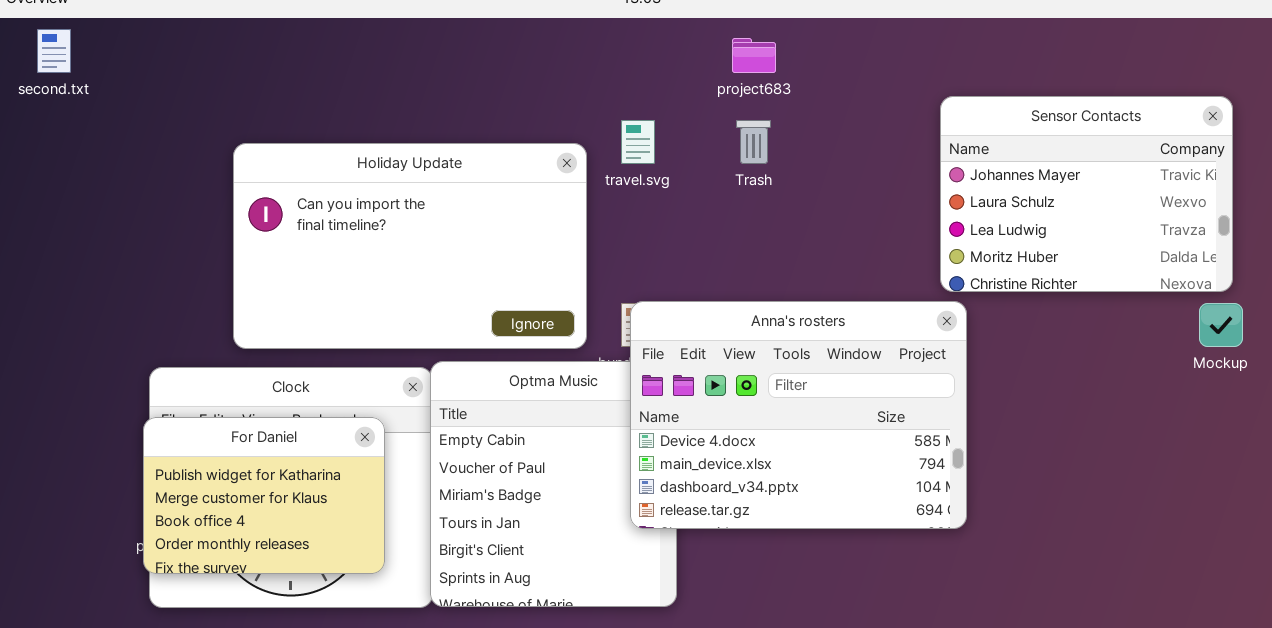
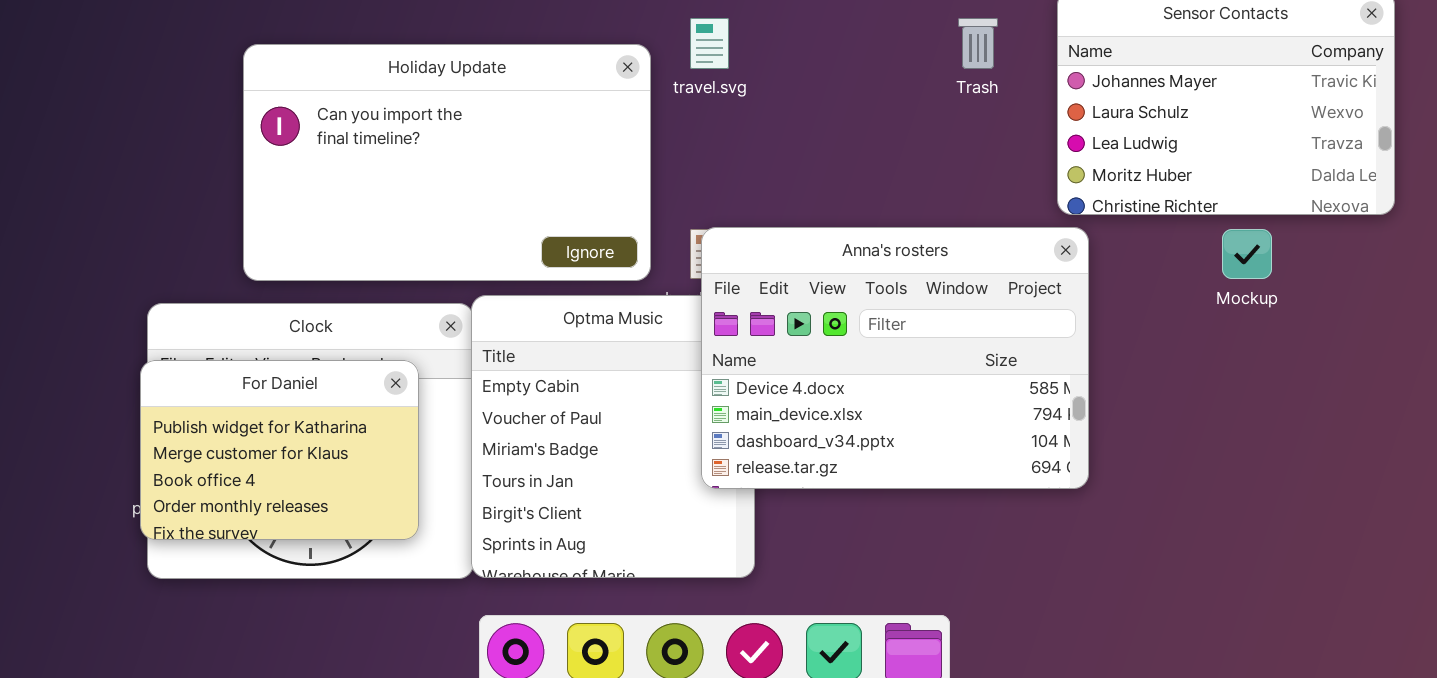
Trash: [736,120,771,164] -> [958,18,998,69], moved
Mockup: [1199,303,1243,347] -> [1222,229,1272,279], moved

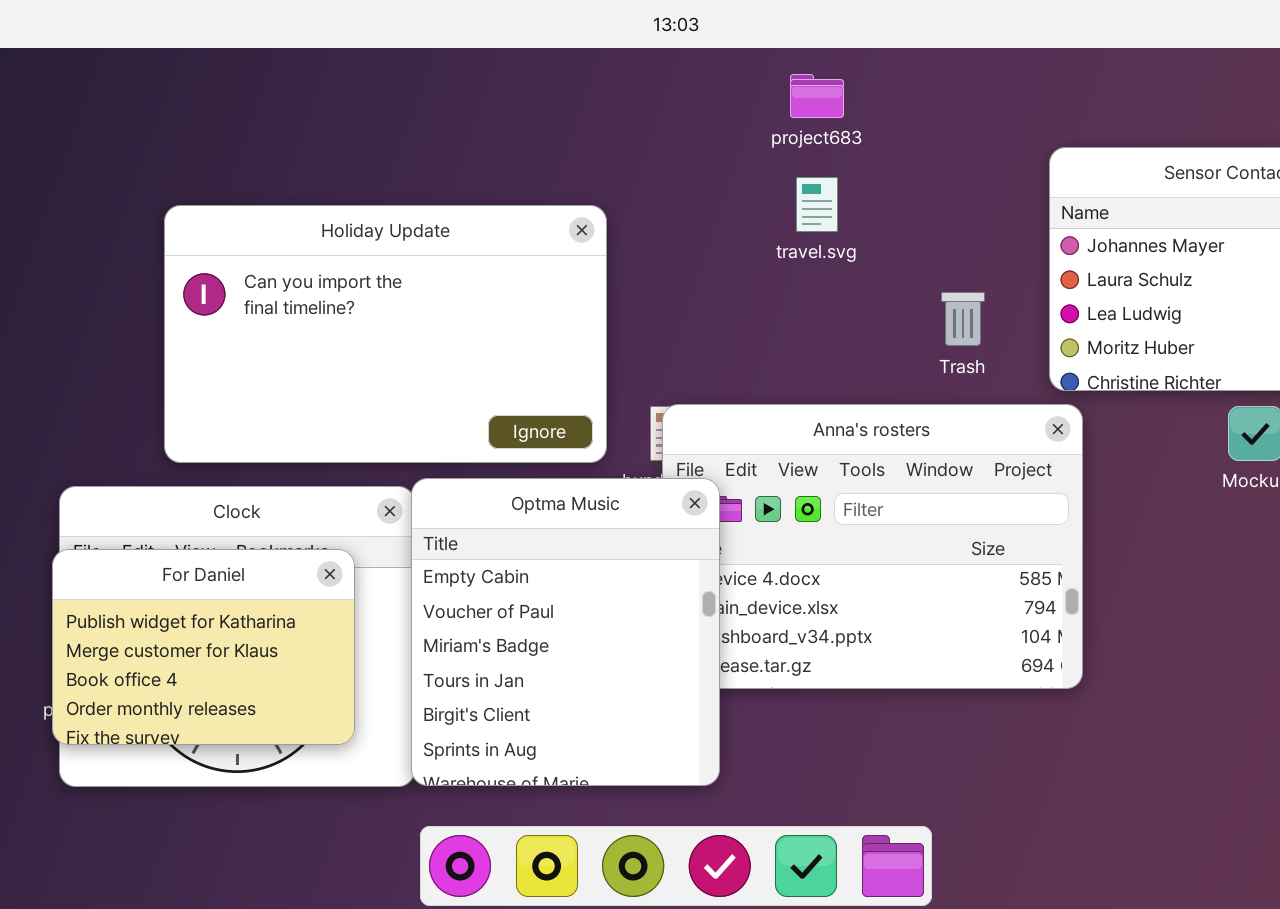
travel.svg: [690,18,729,69] -> [796,177,838,232], moved
Trash: [958,18,998,69] -> [941,292,985,346], moved
Optma Music: [471,295,755,578] -> [411,478,720,786], raised

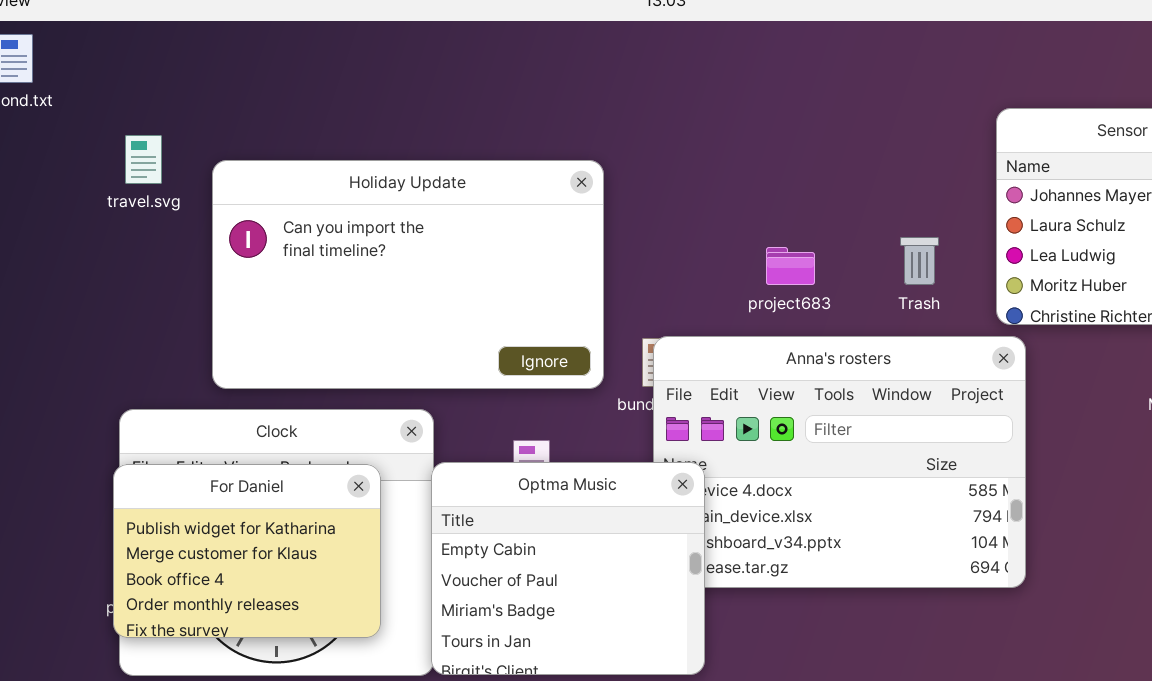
project683: [790,74,844,118] -> [766,247,815,285], moved
travel.svg: [796,177,838,232] -> [125,135,162,184], moved
Optma Music: [411,478,720,786] -> [431,462,705,675], resized

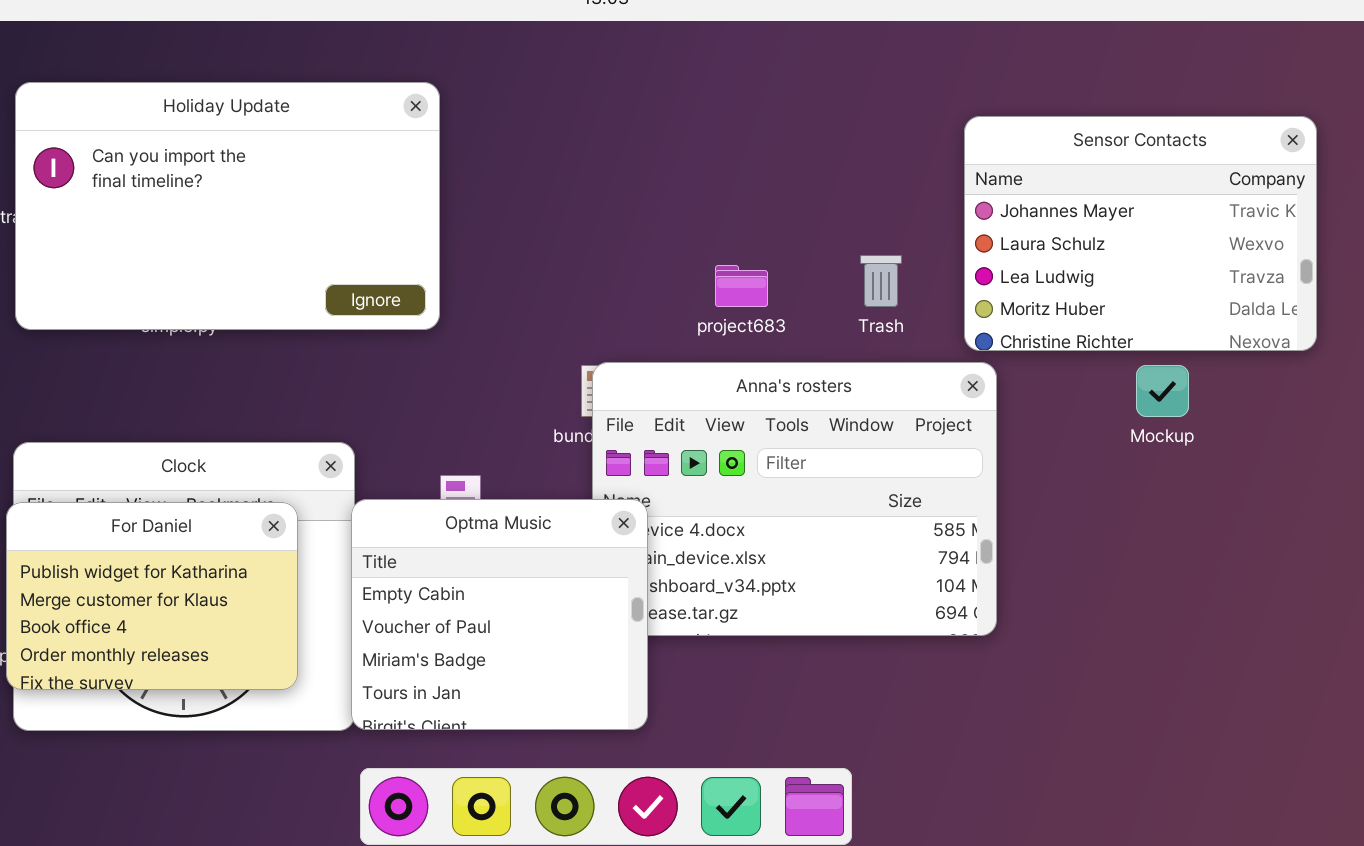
Holiday Update: [212,160,604,389] -> [15,82,440,330], moved

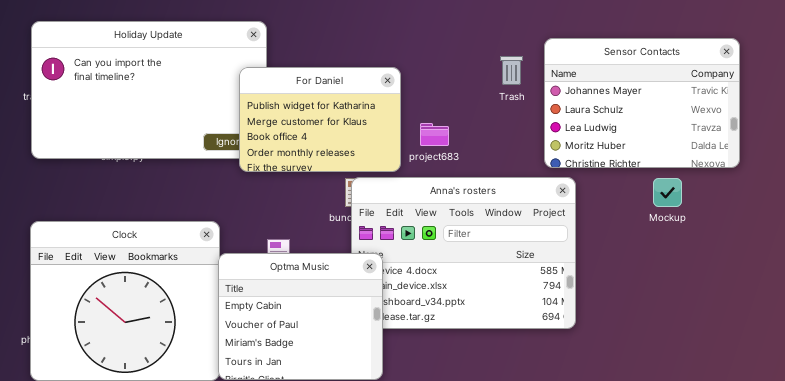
Sensor Contacts: [964,116,1317,351] -> [544,38,740,168], moved
Trash: [860,255,902,307] -> [500,56,523,85], moved
For Daniel: [6,502,298,690] -> [239,67,401,172], moved

